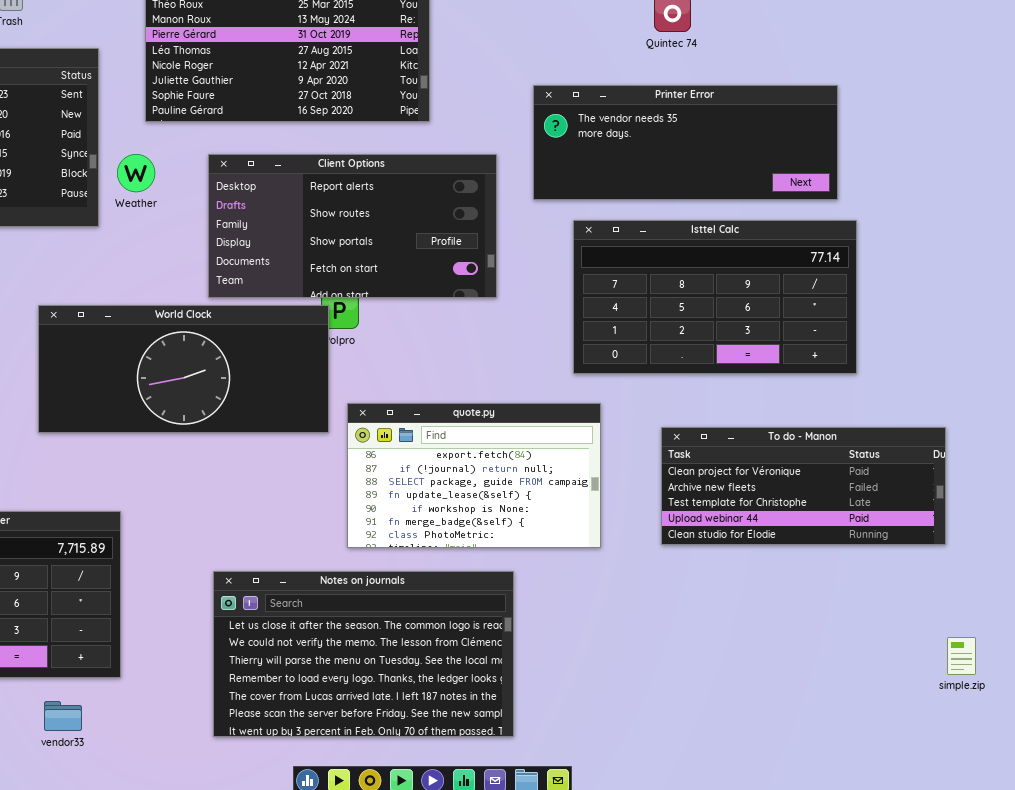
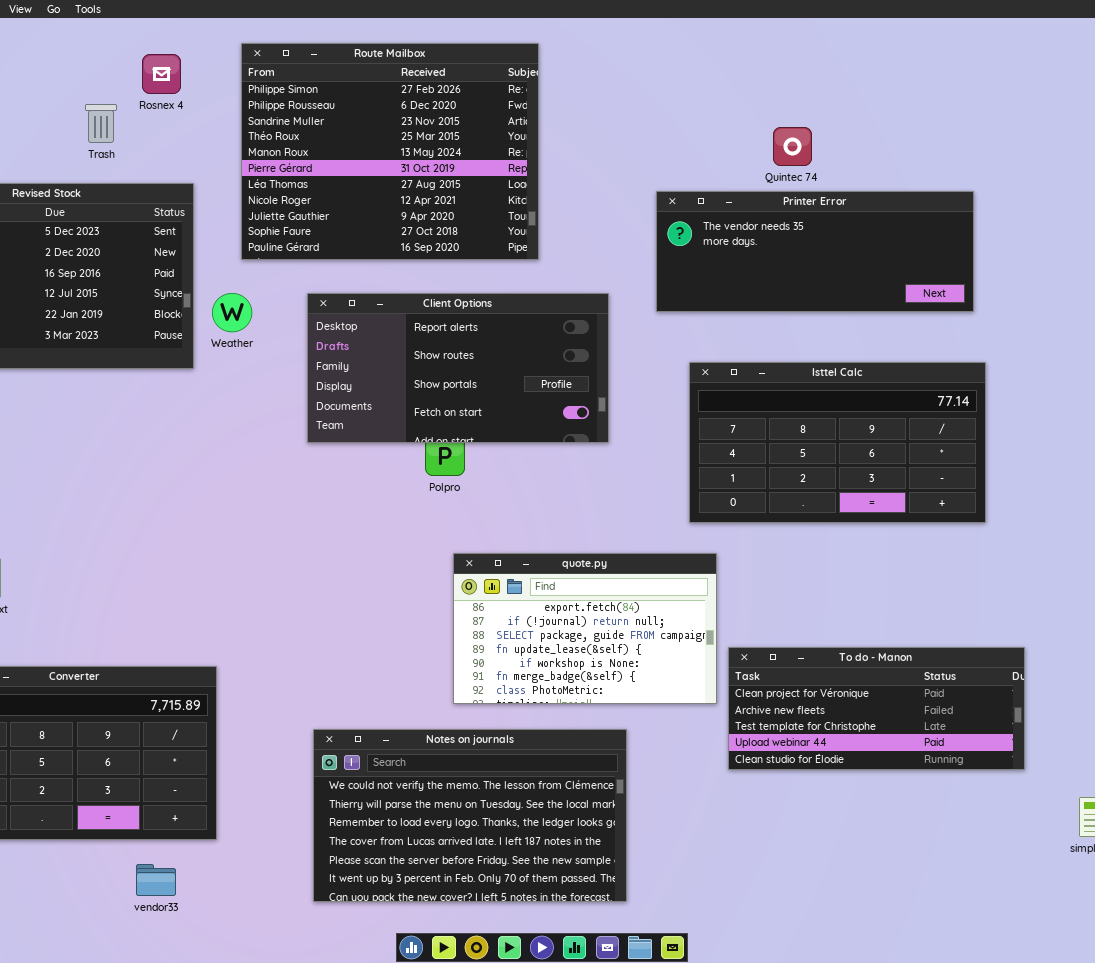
Printer Error: [533,85,838,200] -> [656,191,974,312], moved
World Clock: [38,305,329,433] -> none, closed
To do - Manon: [661,427,946,545] -> [728,647,1025,770], moved
Notes on journals: [213,571,514,737] -> [313,729,627,902], scrolled down 1 row

